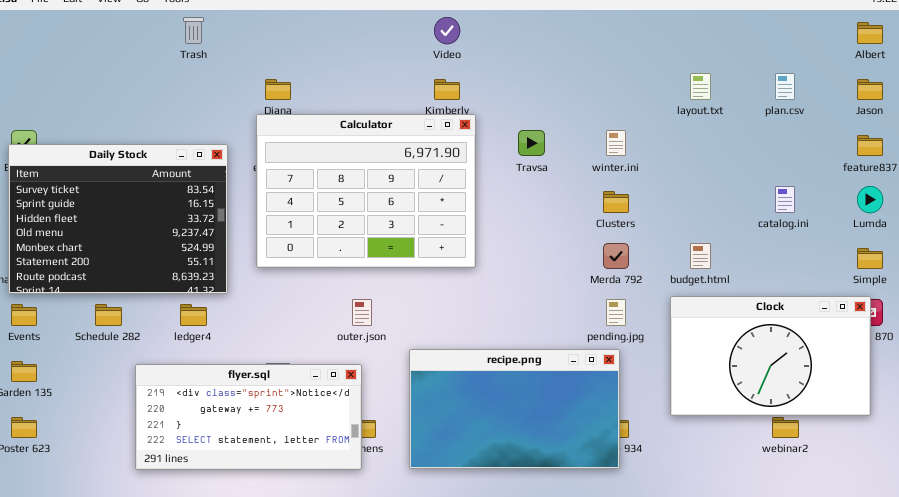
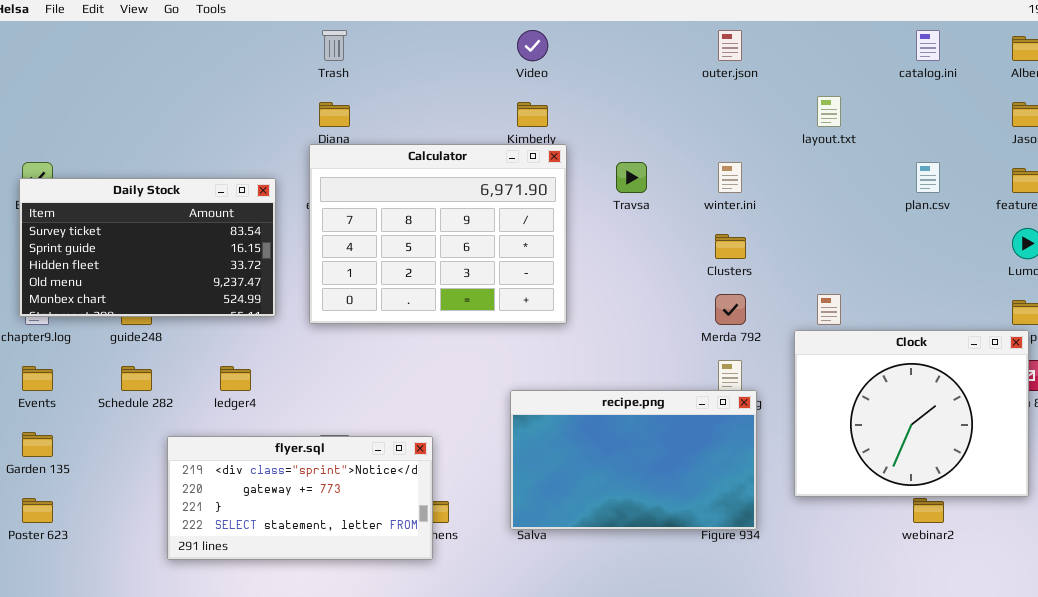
Trash: [183,17,204,44] -> [322,30,347,61], moved
plan.csv: [775,73,795,100] -> [916,162,940,193], moved
Daily Stock: [8,144,228,294] -> [19,178,276,317], resized
catalog.ini: [775,186,795,213] -> [916,30,940,61], moved
Clock: [670,296,871,416] -> [794,330,1029,497], resized
outer.json: [352,299,372,326] -> [718,30,742,61], moved
recipe.png: [409,349,620,469] -> [510,390,757,530], moved

